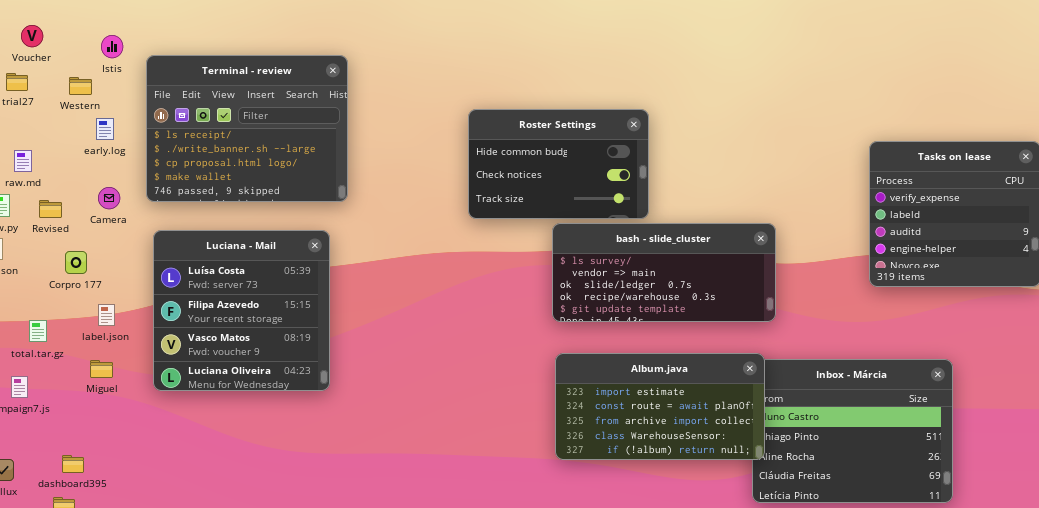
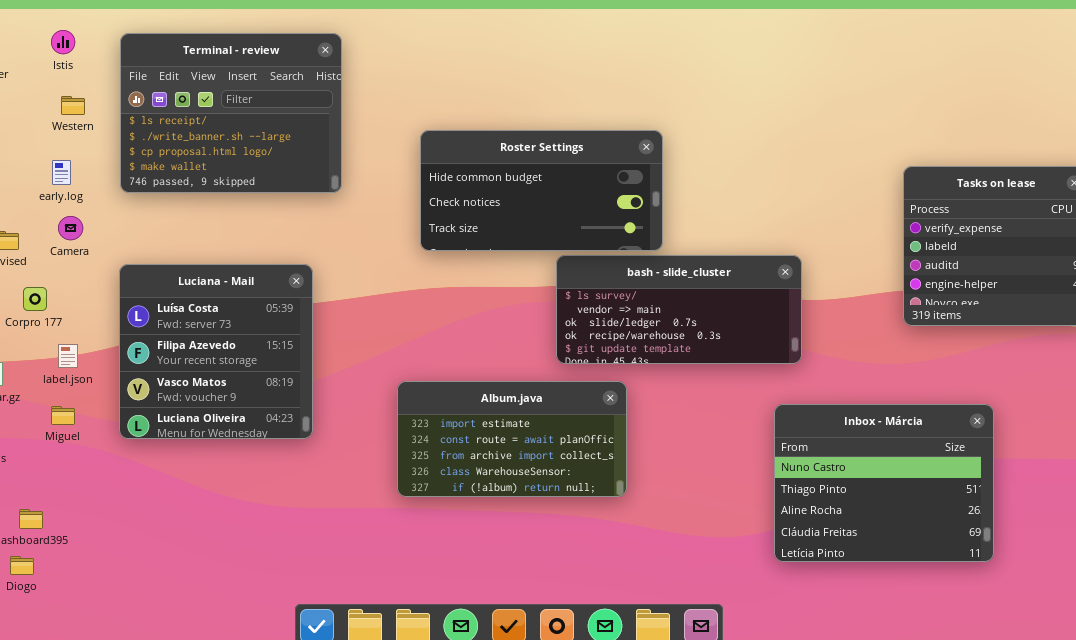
Istis: [101,35,123,58] -> [51,30,75,54], moved
Terminal - review: [146,55,348,202] -> [120,33,342,193], moved
Western: [69,77,92,95] -> [61,96,85,115], moved
Roster Settings: [468,109,649,219] -> [420,130,663,251], resized
early.log: [96,118,114,140] -> [52,160,71,185], moved
Album.java: [555,353,765,460] -> [397,381,627,497], moved

